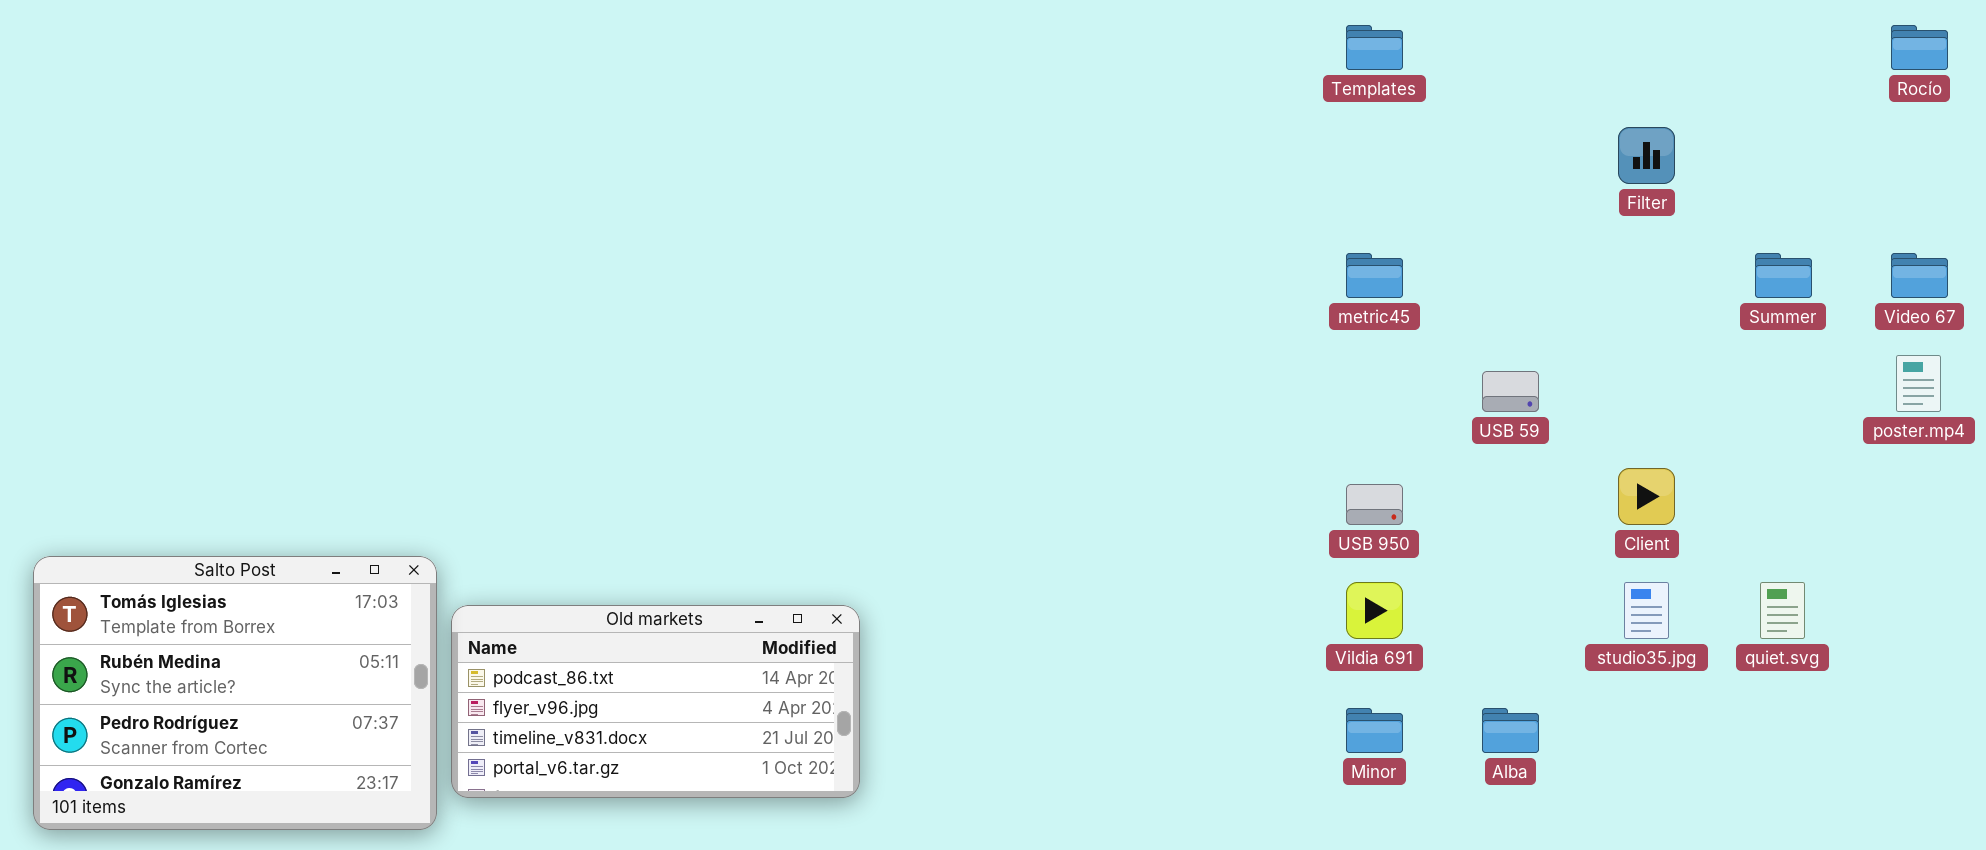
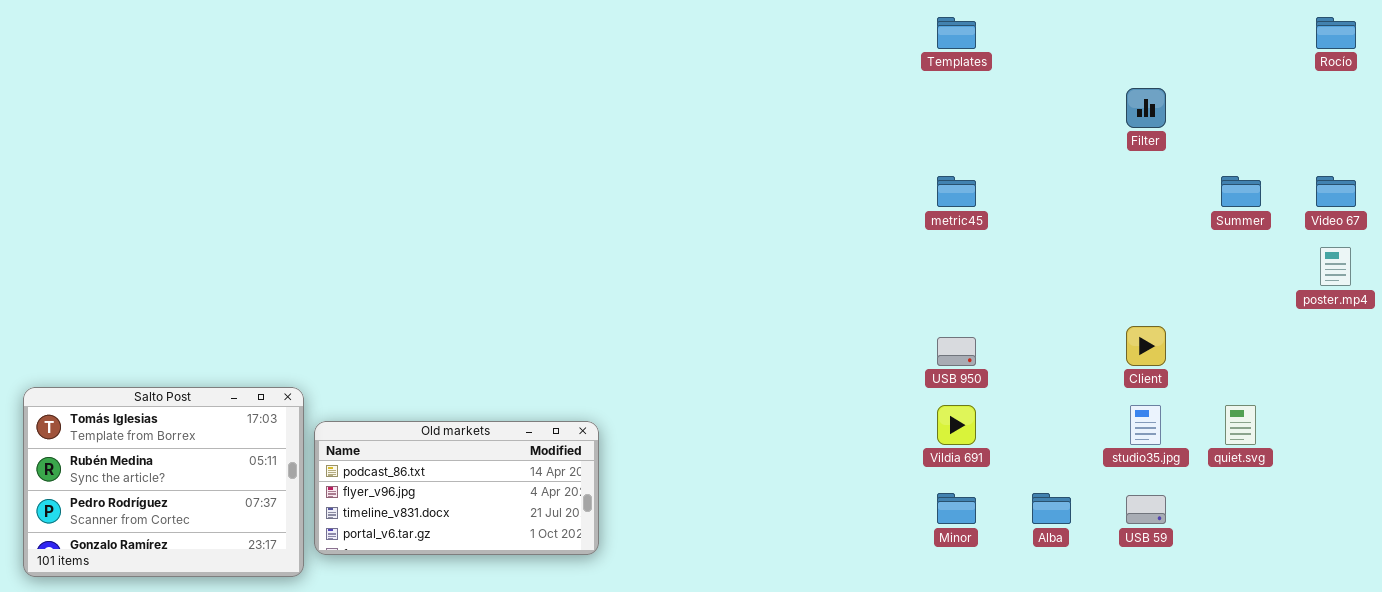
USB 59: [1482,371,1539,412] -> [1126,495,1166,524], moved

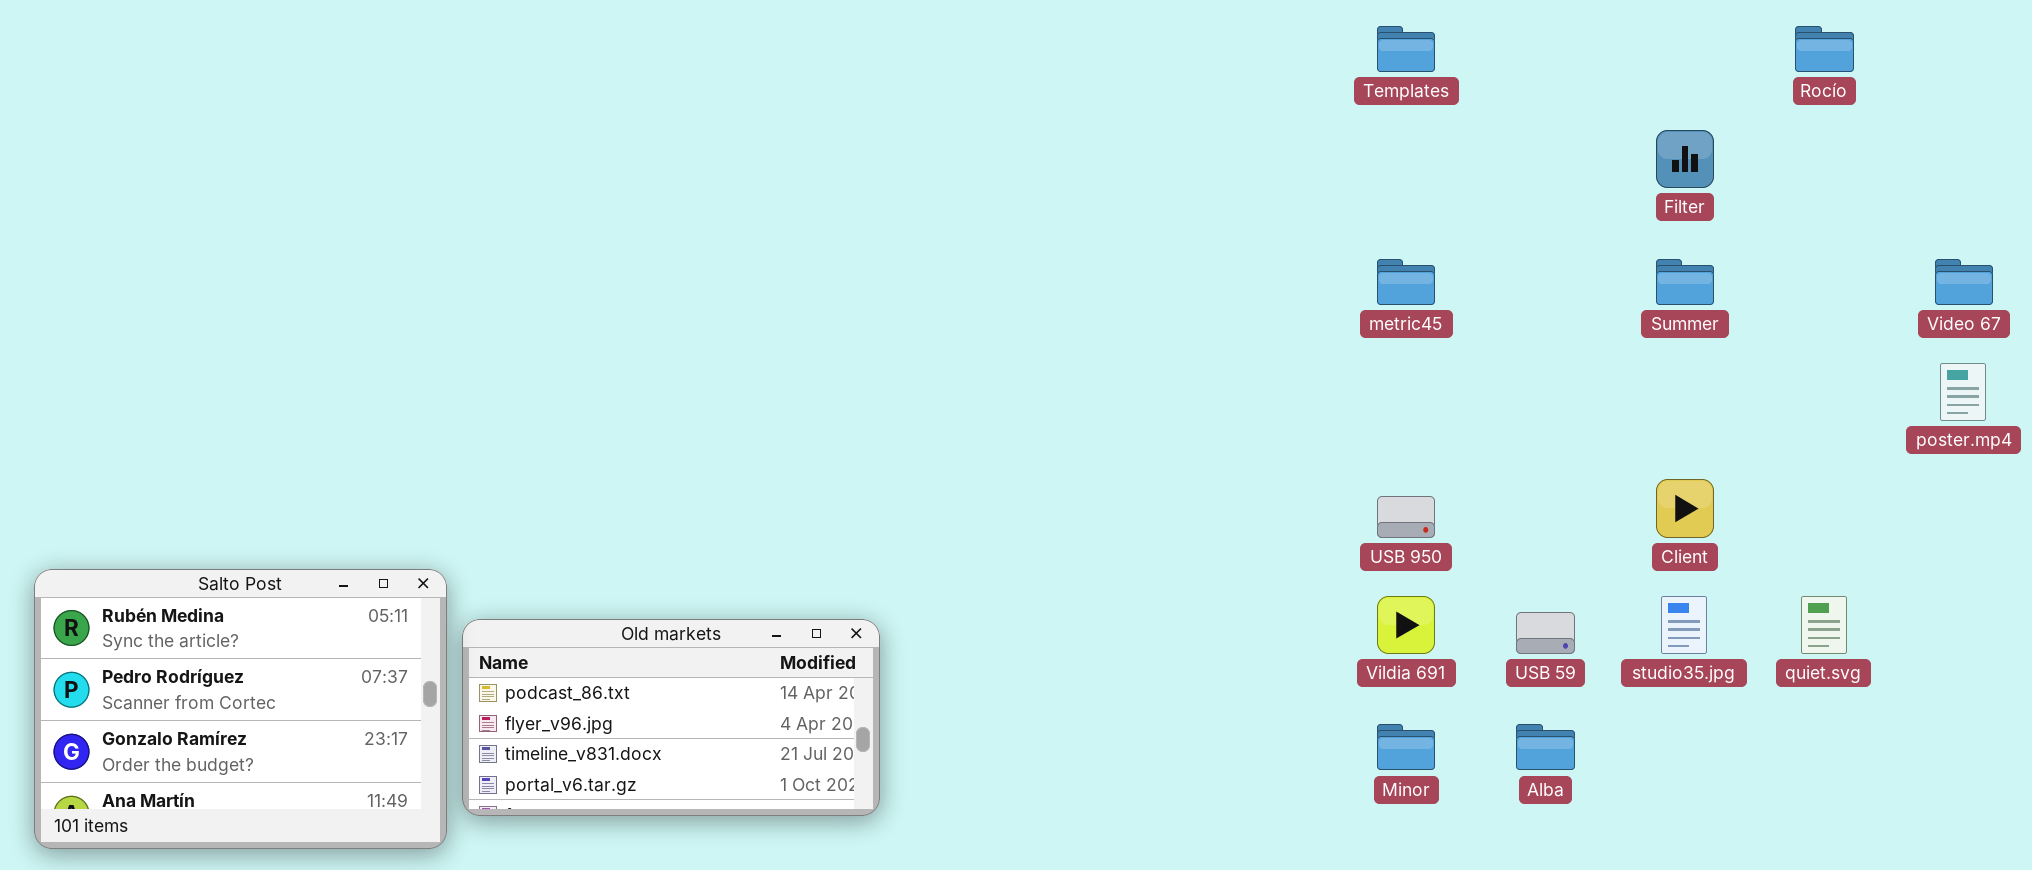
Rocío: [1316,17,1356,49] -> [1795,26,1854,72], moved
Summer: [1221,176,1261,207] -> [1656,259,1714,305], moved
Salto Post: [23,387,304,577] -> [34,569,447,849], scrolled down 1 row
USB 59: [1126,495,1166,524] -> [1516,612,1575,654], moved

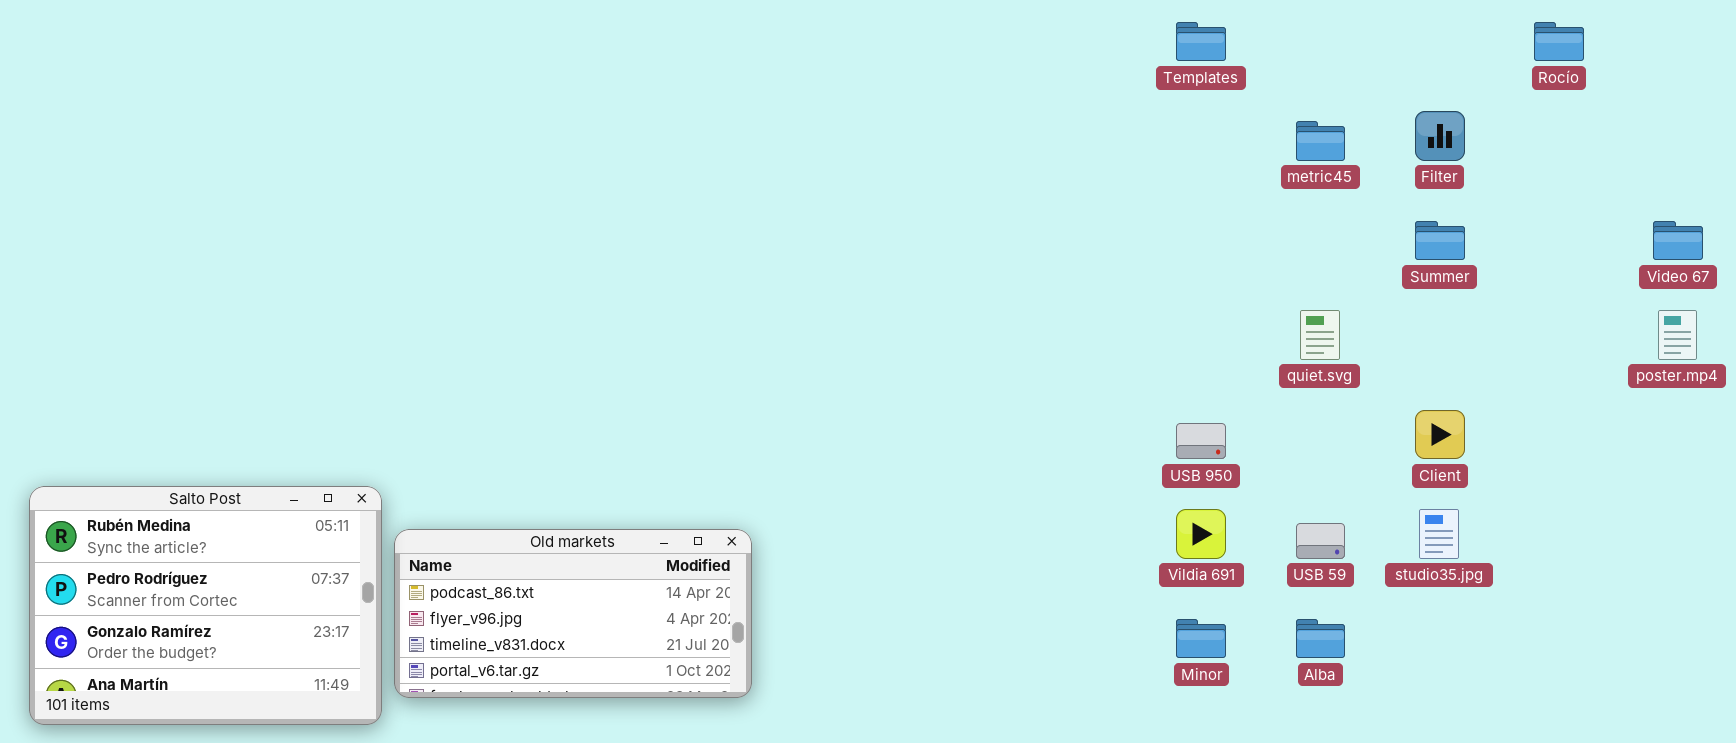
metric45: [1377,259,1435,305] -> [1296,121,1345,161], moved
quiet.svg: [1801,596,1847,654] -> [1300,310,1340,360], moved

